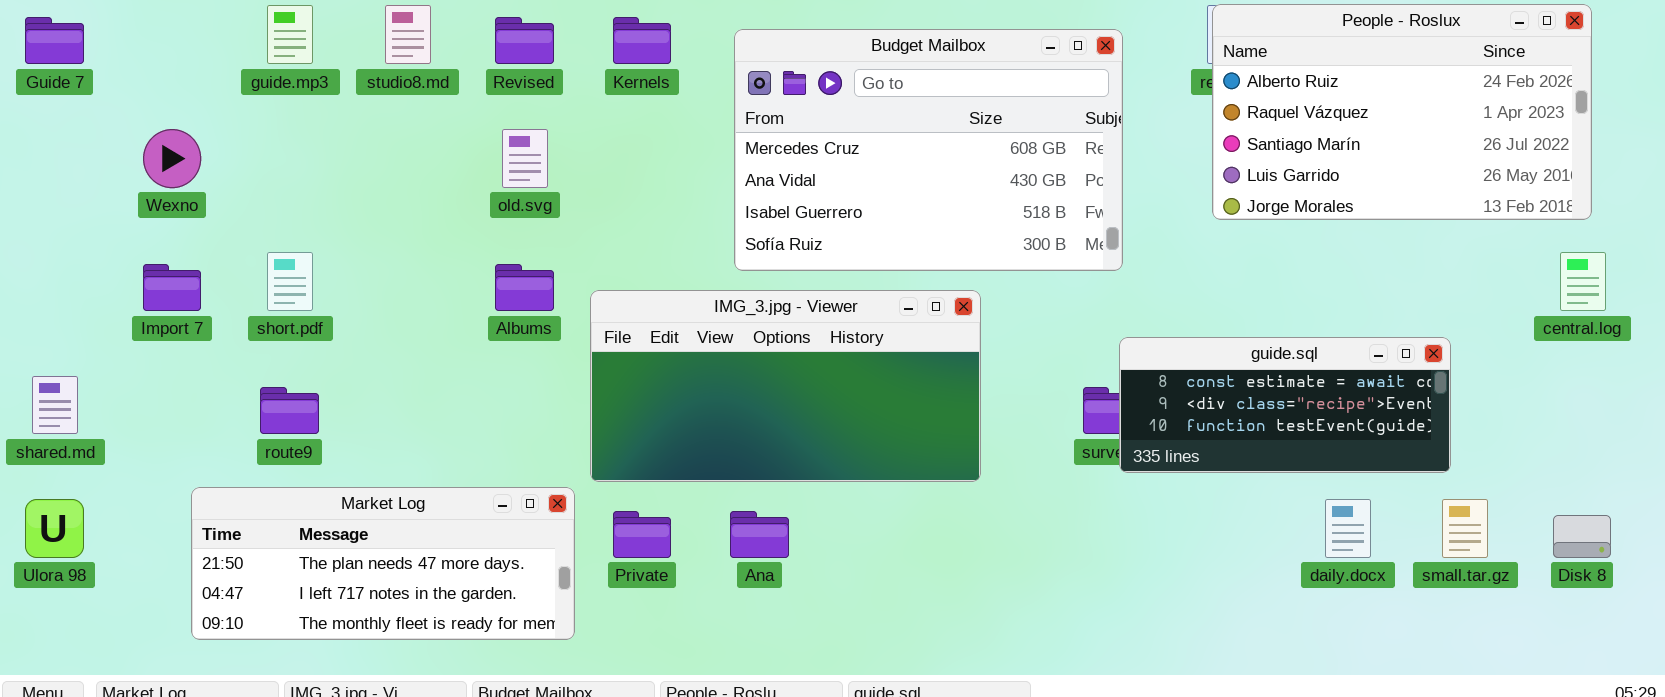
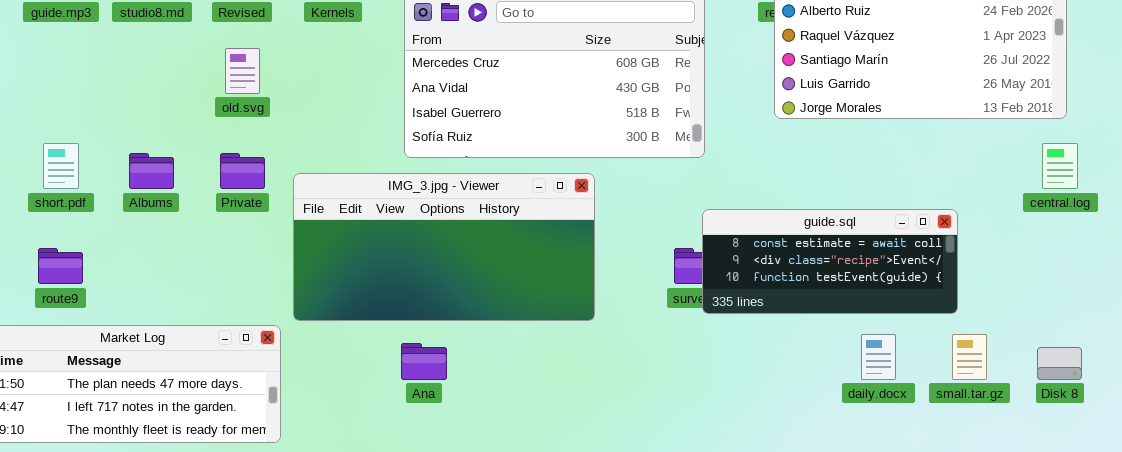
Albums: [495,264,554,311] -> [129,153,174,189], moved
Private: [613,511,671,558] -> [220,153,265,189], moved

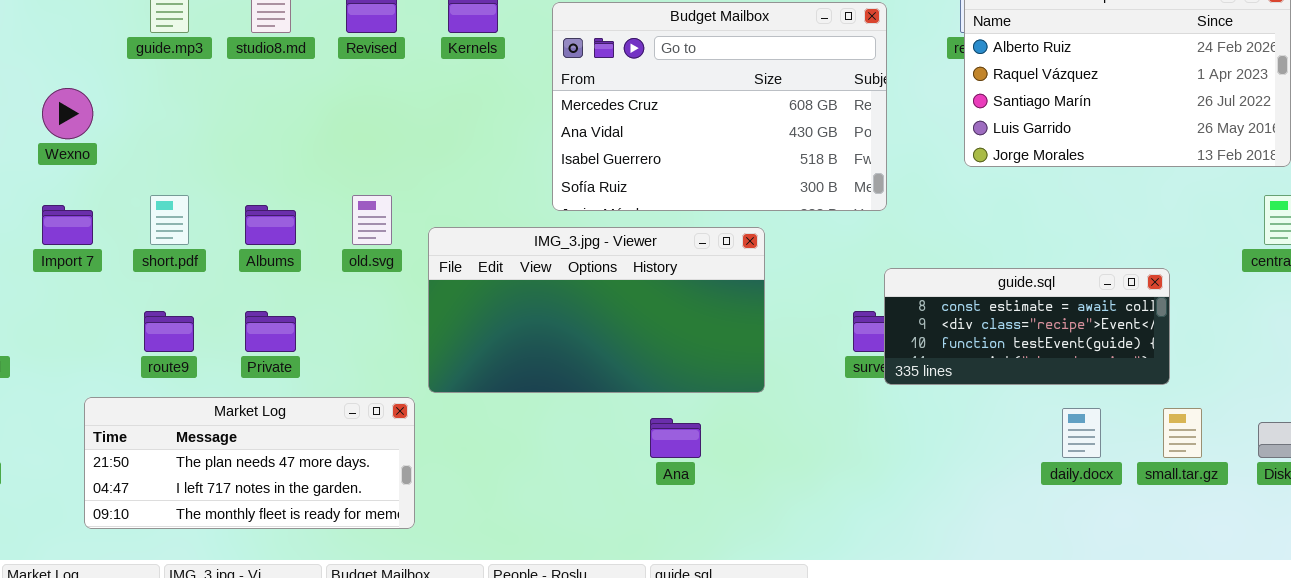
old.svg: [225,48,260,94] -> [352,195,392,245], moved
Private: [220,153,265,189] -> [245,311,296,352], moved
Ana: [401,343,447,380] -> [650,418,701,458], moved

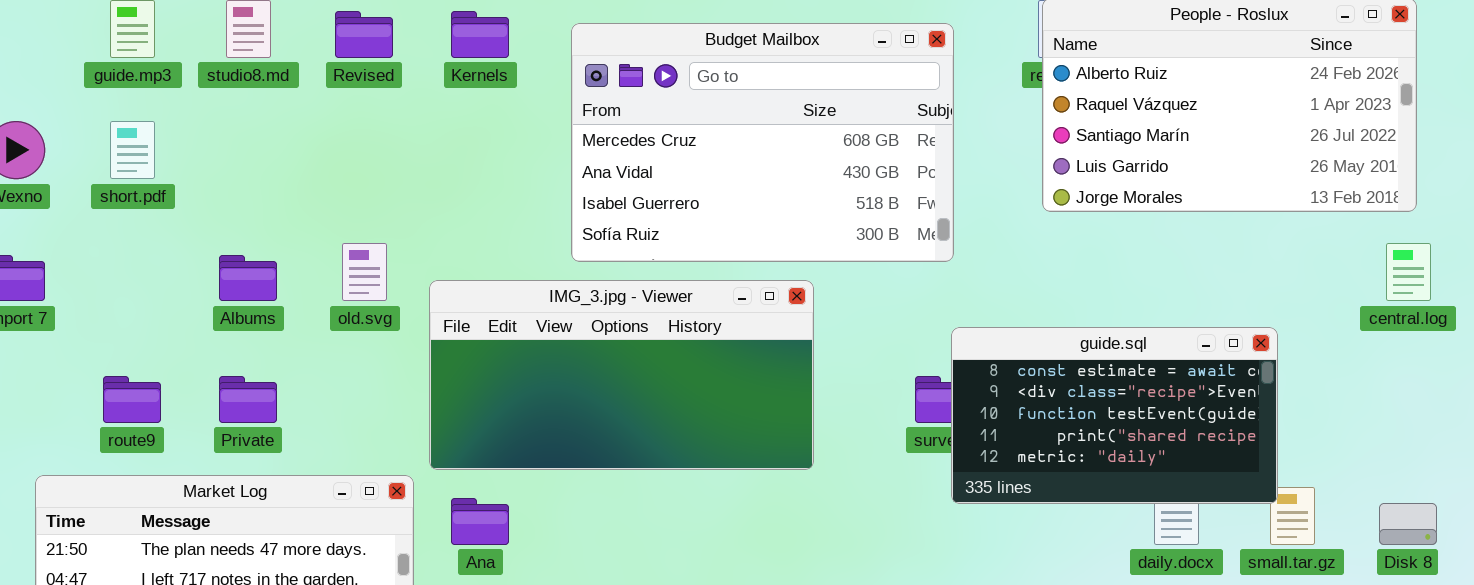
short.pdf: [150,195,189,245] -> [110,121,155,179], moved
guide.sql: [884,268,1170,385] -> [951,327,1278,504], resized
Ana: [650,418,701,458] -> [451,498,509,545], moved

